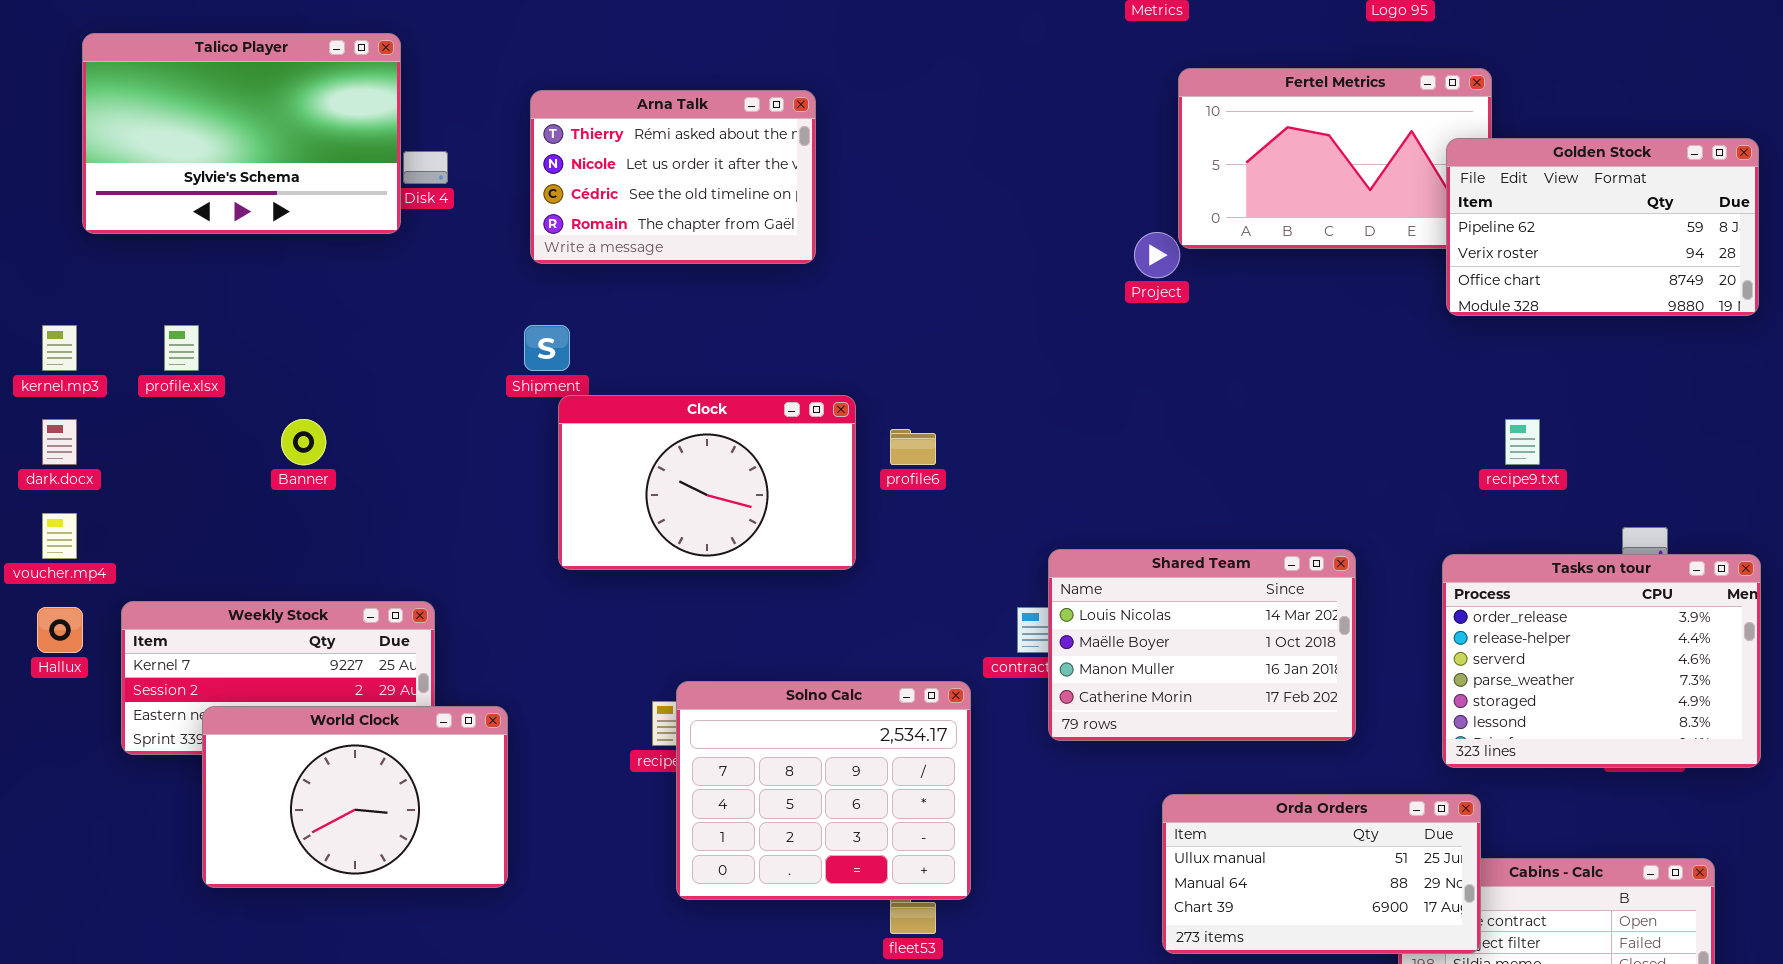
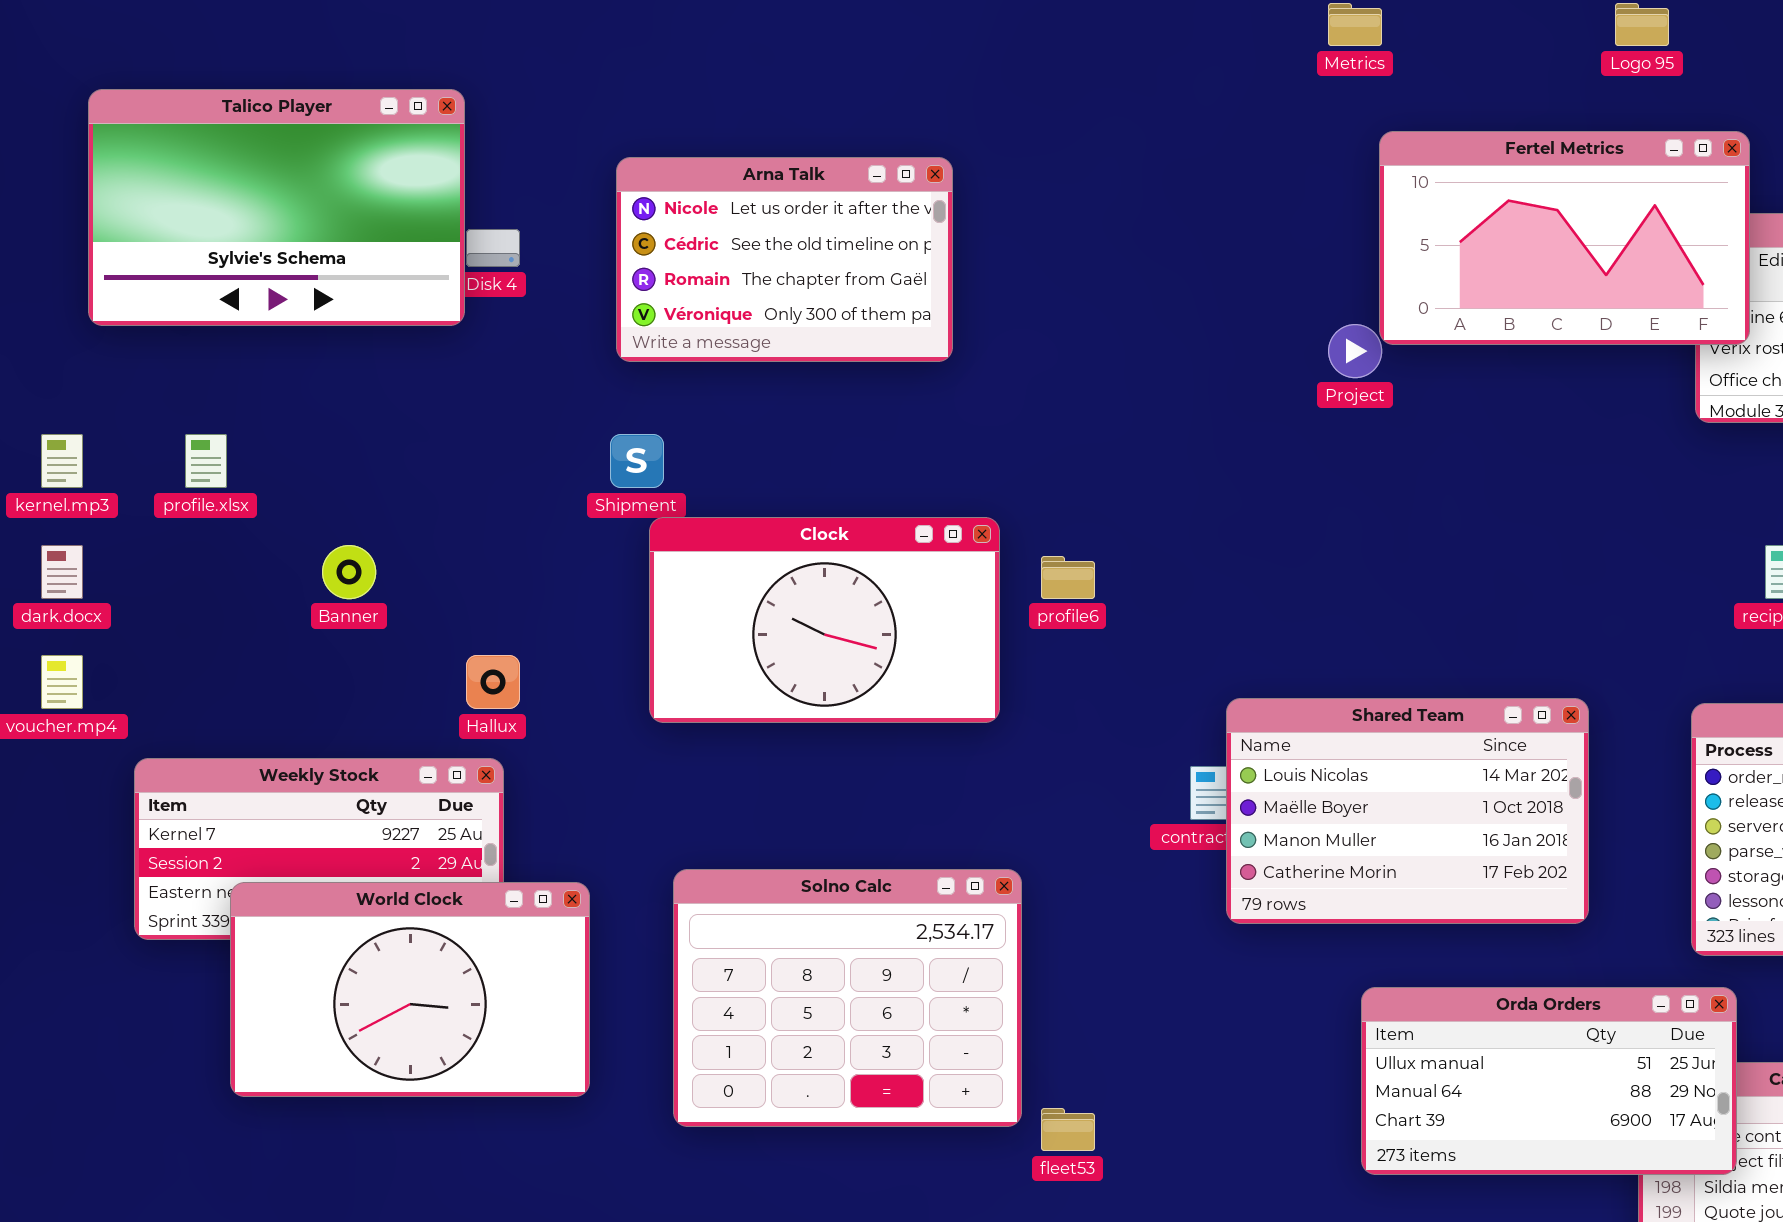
Fertel Metrics: [1178,68,1492,249] -> [1379,131,1750,345], raised
Arna Talk: [530,90,816,264] -> [616,157,953,362], scrolled down 1 row
Hallux: [37,607,83,653] -> [466,655,520,709], moved
Solno Calc: [676,681,971,900] -> [673,869,1022,1127], moved

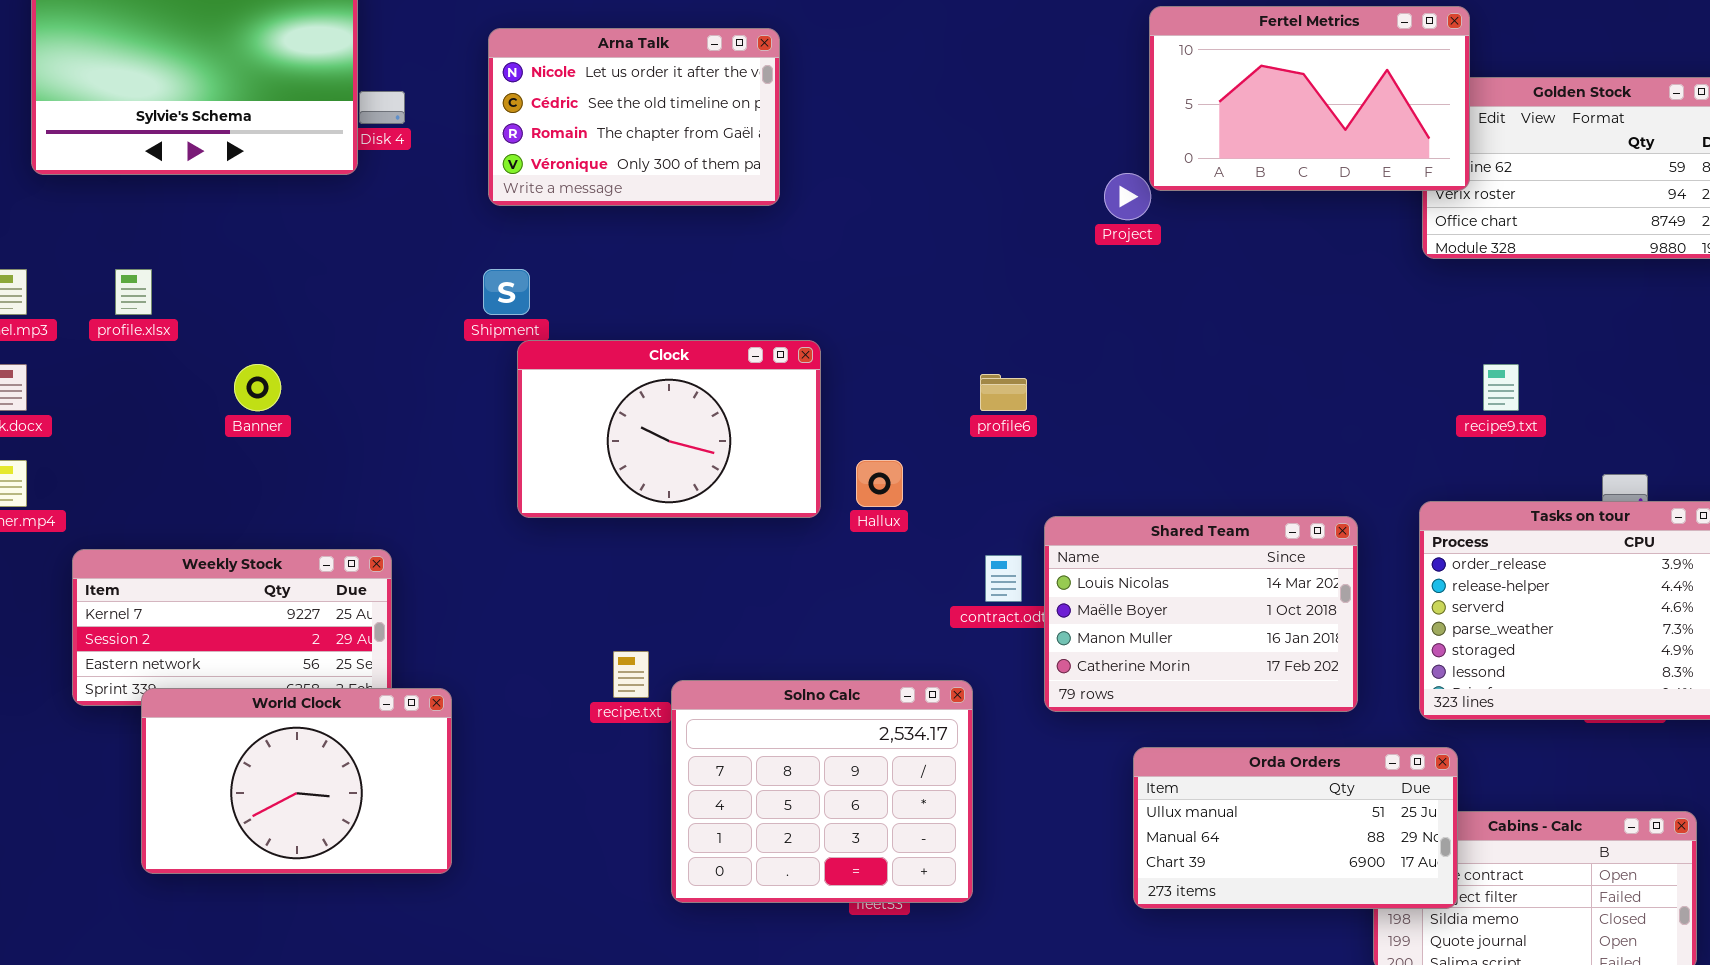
profile6: [1041,556,1095,599] -> [980,374,1027,411], moved
Hallux: [466,655,520,709] -> [856,460,903,507], moved
Shared Team: [1226,698,1589,924] -> [1044,516,1358,712], moved
Solno Calc: [673,869,1022,1127] -> [671,680,973,903], moved
World Clock: [230,882,590,1097] -> [141,688,452,874], moved

